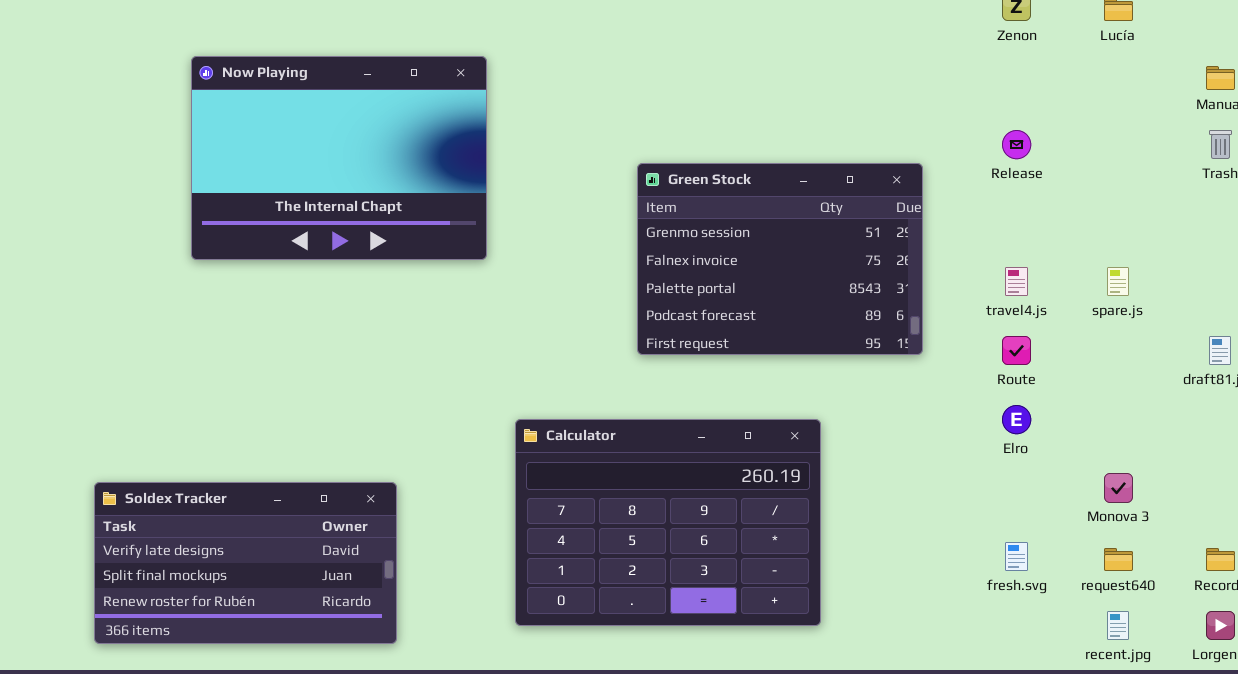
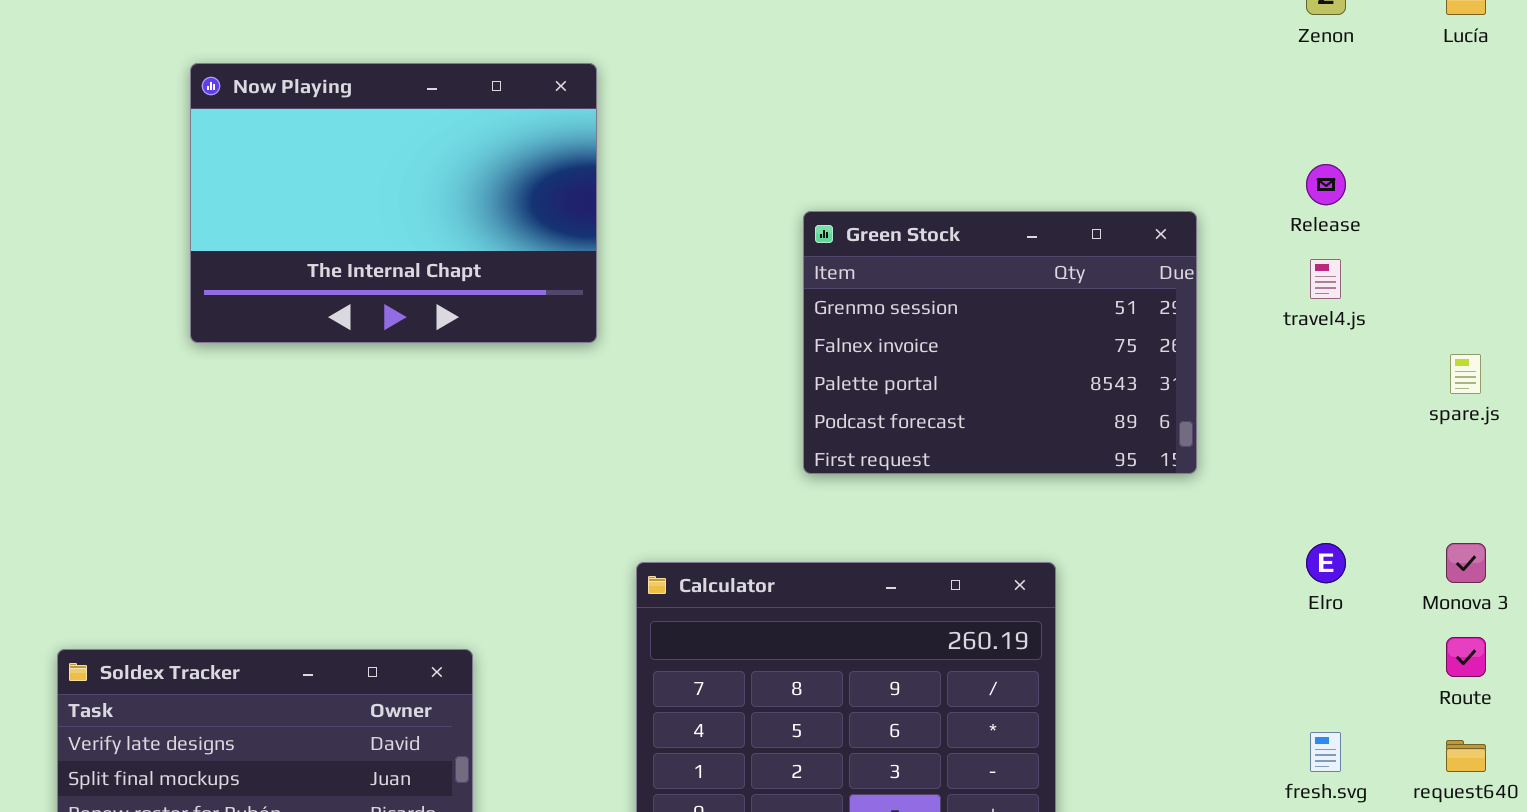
travel4.js: [1005,267,1028,296] -> [1310,259,1341,299], moved
Route: [1002,336,1031,365] -> [1446,637,1486,677], moved
Monova 3: [1104,473,1133,503] -> [1446,543,1486,583], moved

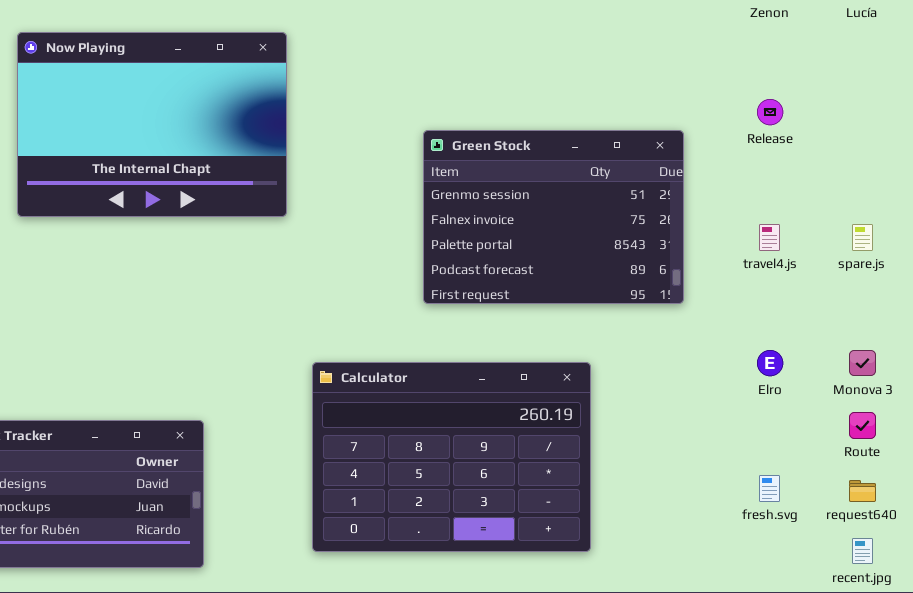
travel4.js: [1310,259,1341,299] -> [759,224,780,251], moved

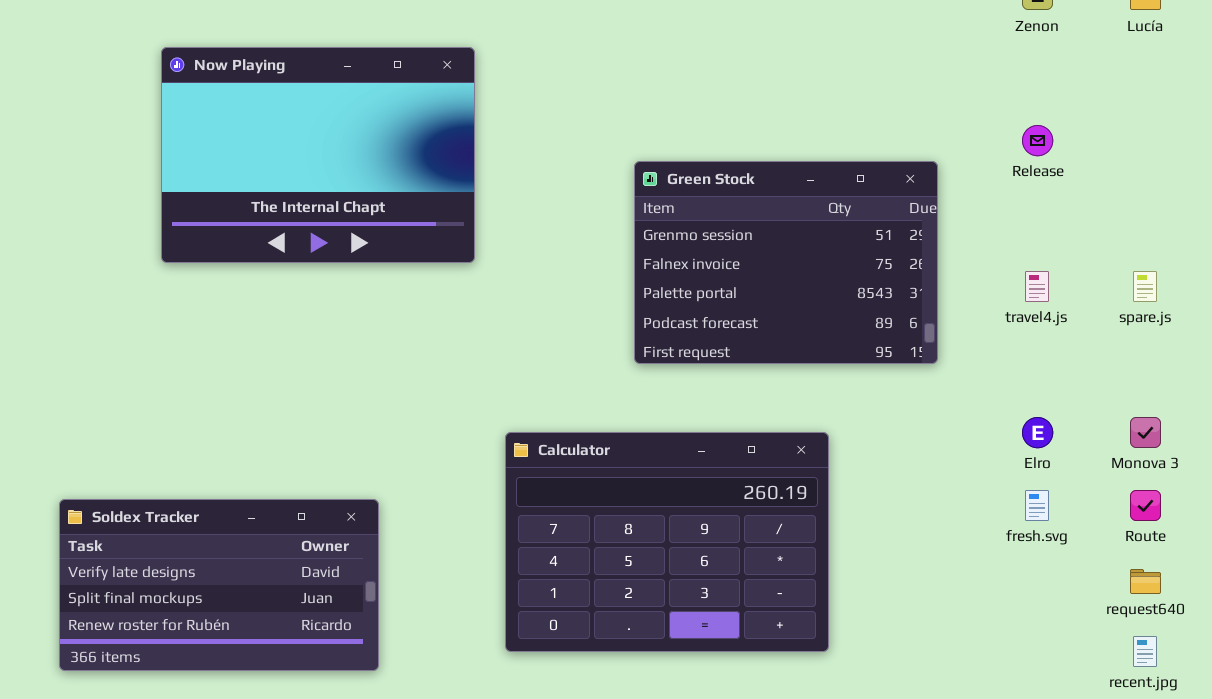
fresh.svg: [759,475,780,502] -> [1025,490,1049,521], moved

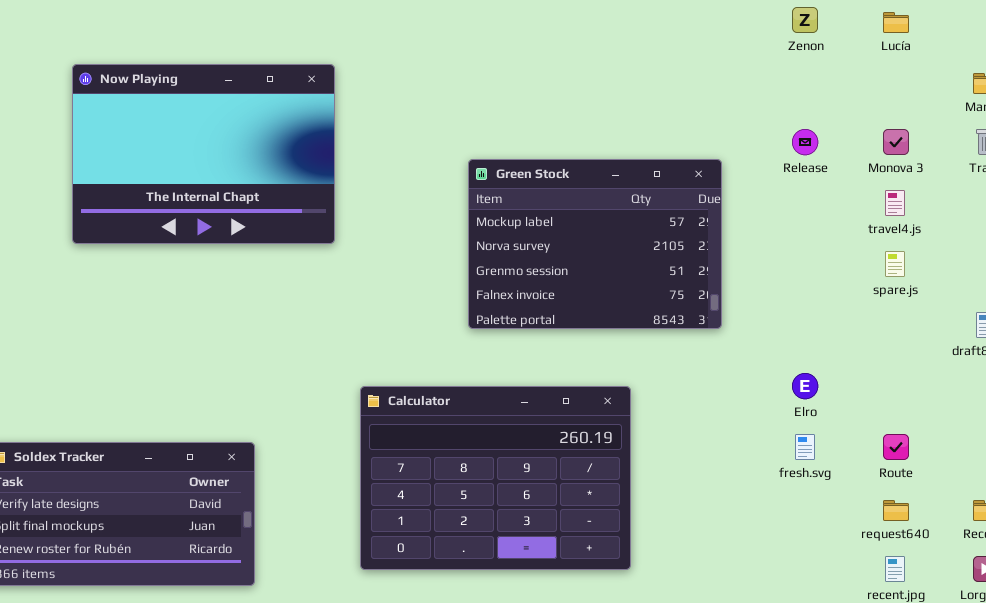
Green Stock: [634,161,938,364] -> [468,159,722,329], scrolled up 2 rows
travel4.js: [1025,271,1049,302] -> [885,190,905,216], moved
Monova 3: [1130,417,1161,448] -> [883,129,909,155], moved

